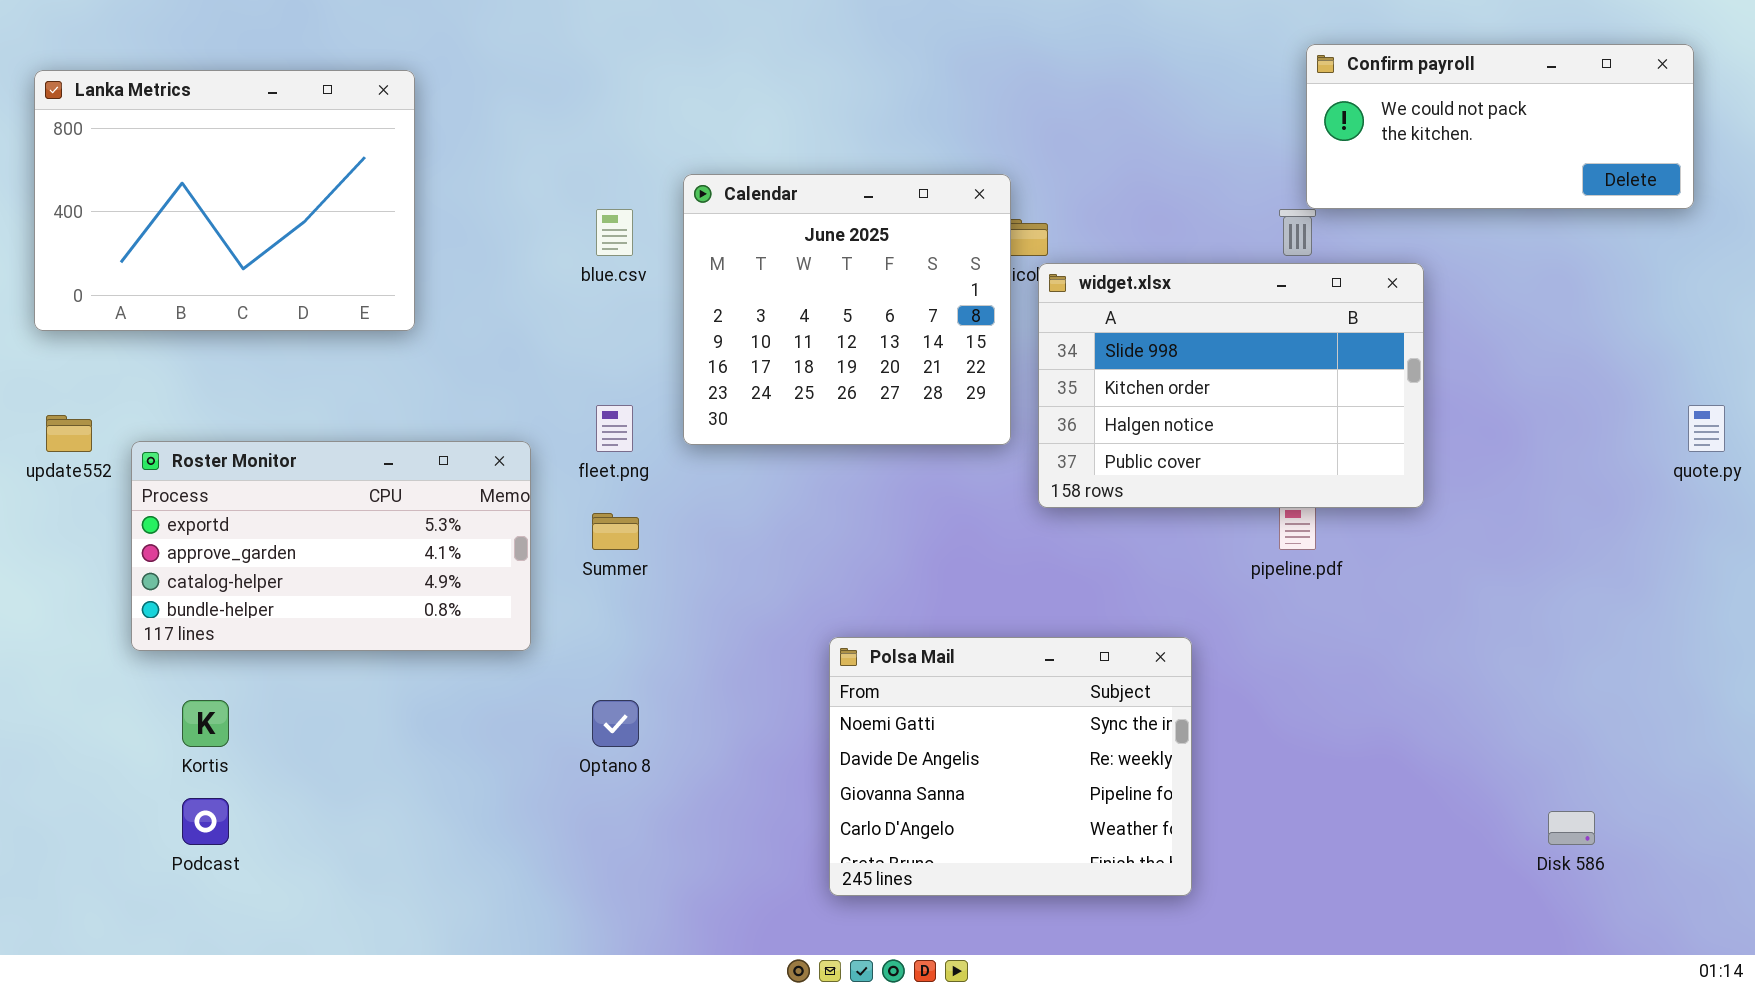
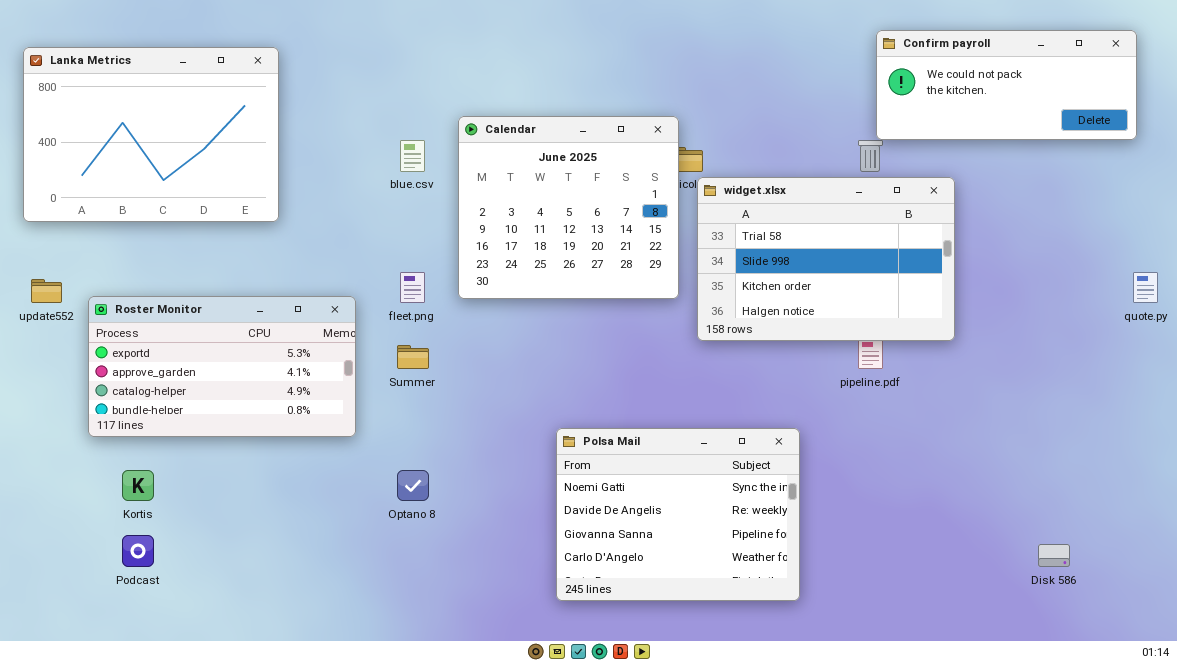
widget.xlsx: [1038,263,1424,508] -> [697,177,955,341], scrolled up 1 row

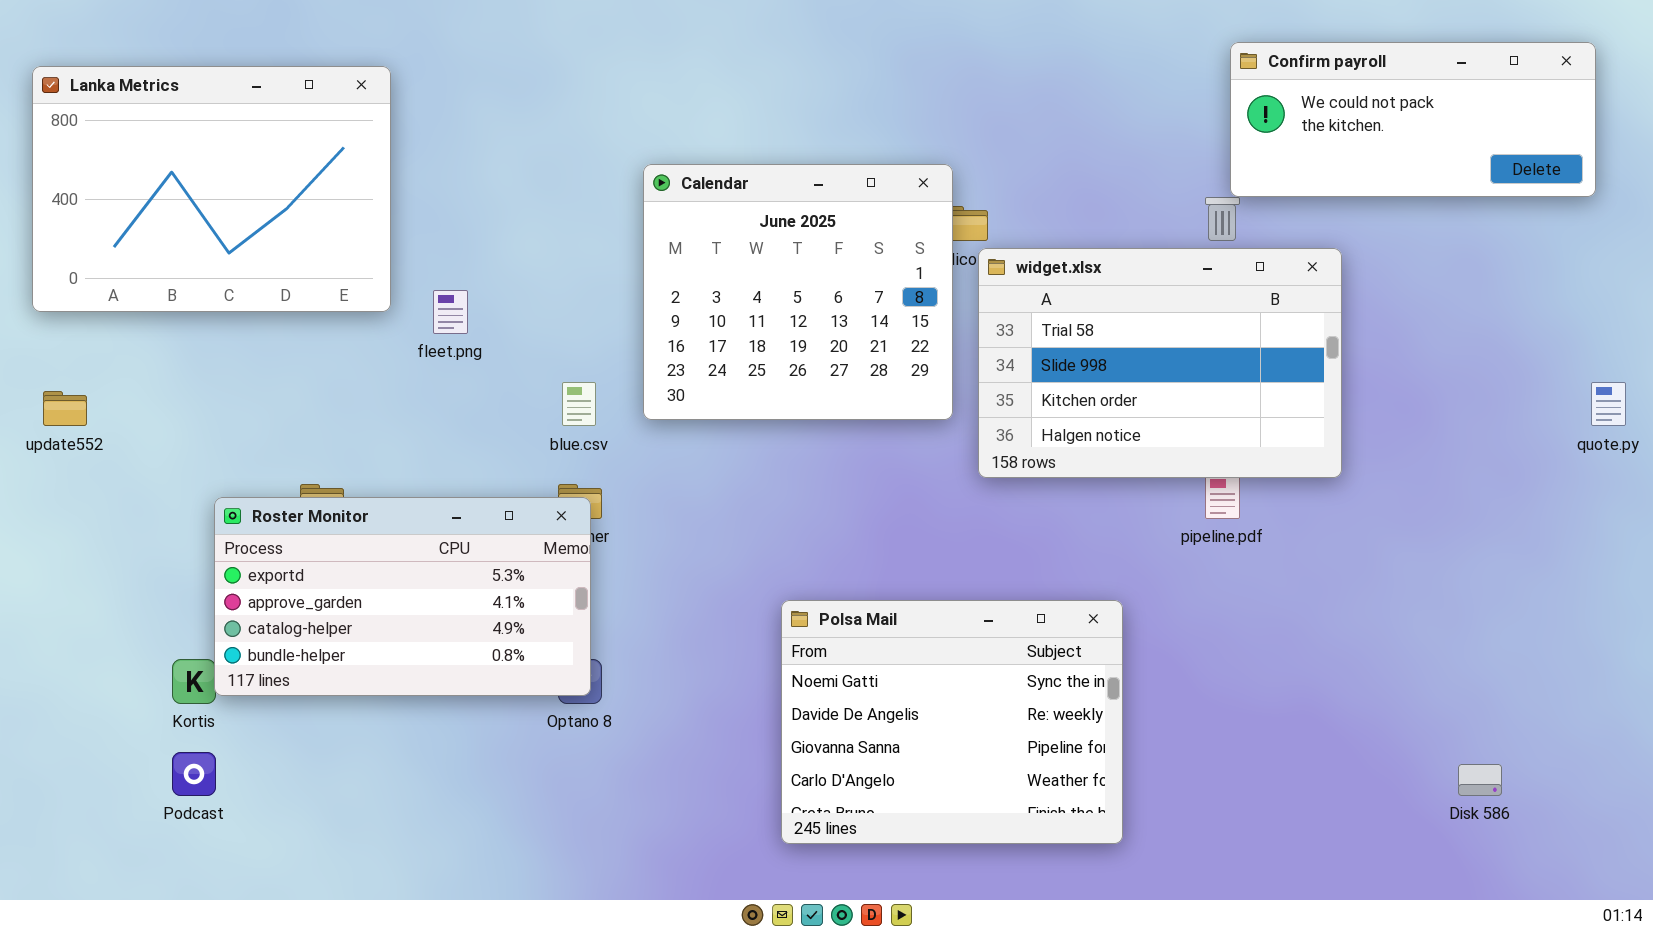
blue.csv: [400,140,425,172] -> [562,382,596,426], moved
fleet.png: [400,272,425,303] -> [433,290,468,334], moved
Roster Monitor: [88,296,356,437] -> [214,497,591,696], moved

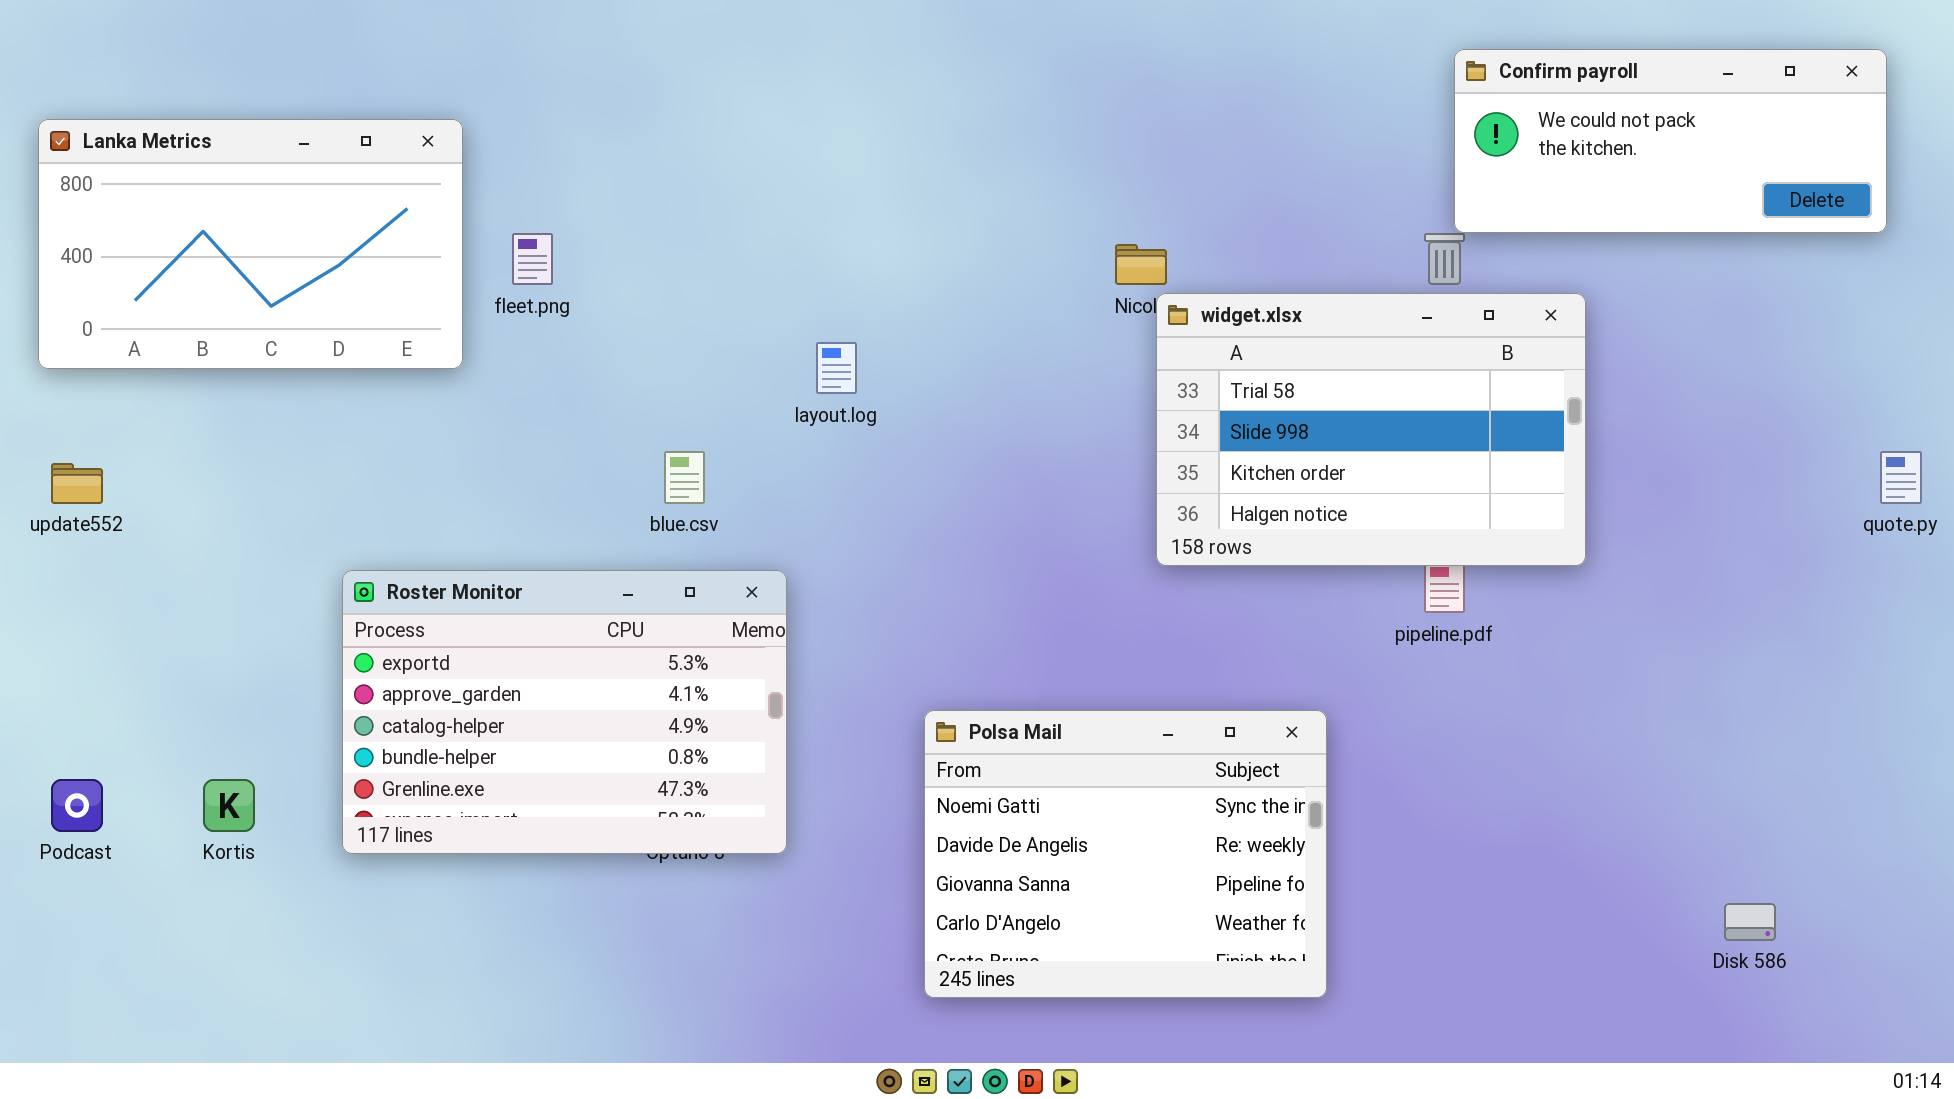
Lanka Metrics: [32,66,391,312] -> [38,119,463,369], resized
Calendar: [643,164,953,420] -> none, closed
fleet.png: [433,290,468,334] -> [512,233,553,285], moved
Roster Monitor: [214,497,591,696] -> [342,570,787,854], moved, resized
Podcast: [172,752,216,796] -> [51,779,103,832], moved

